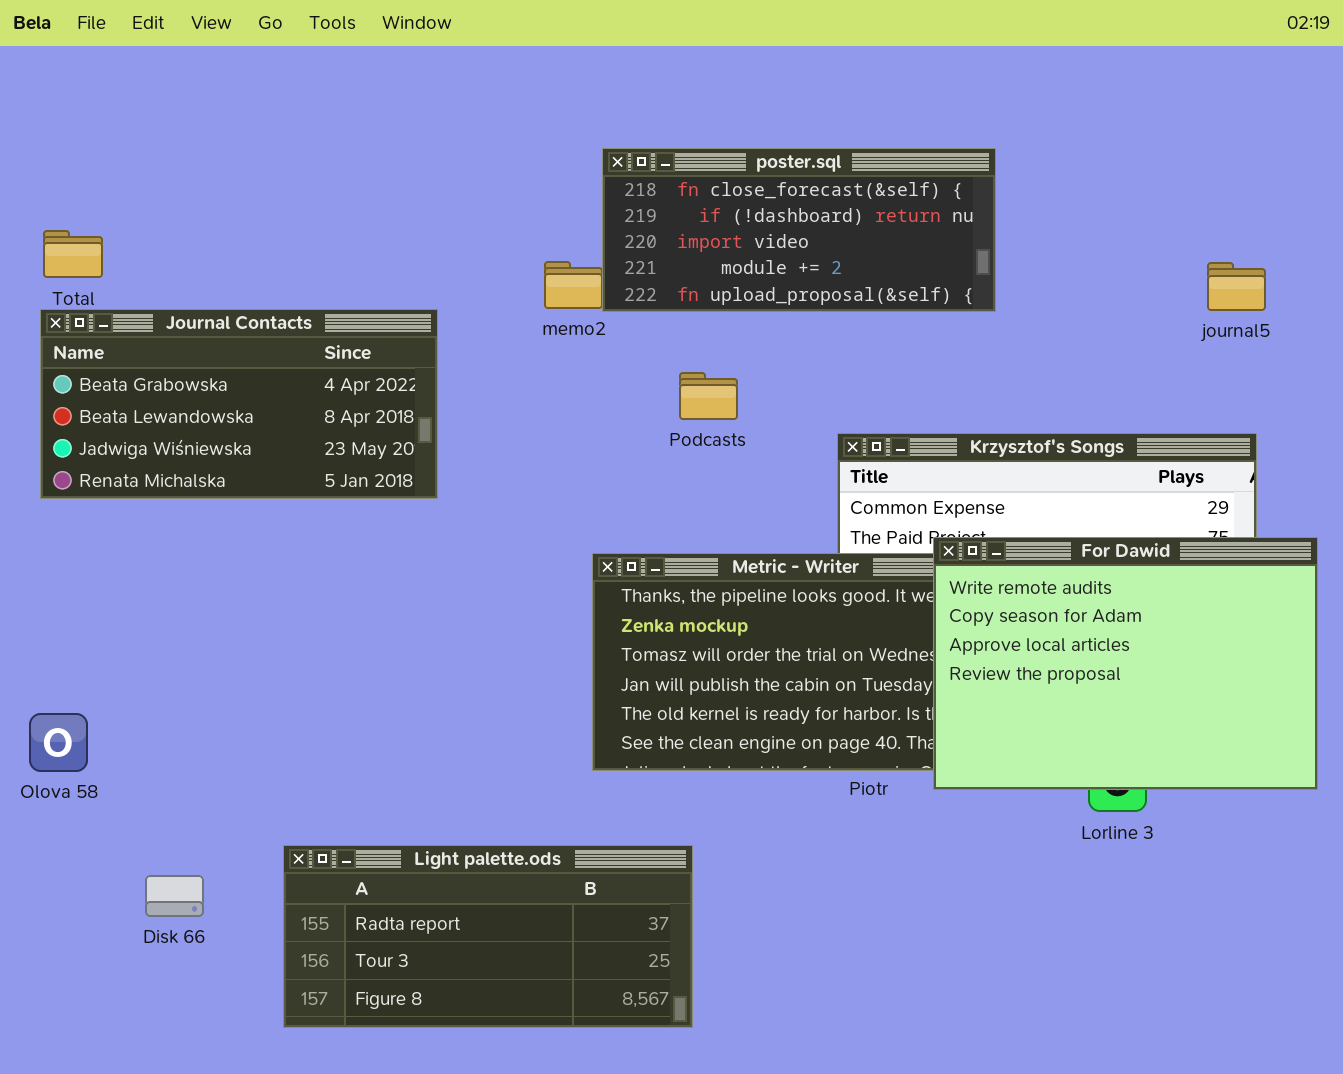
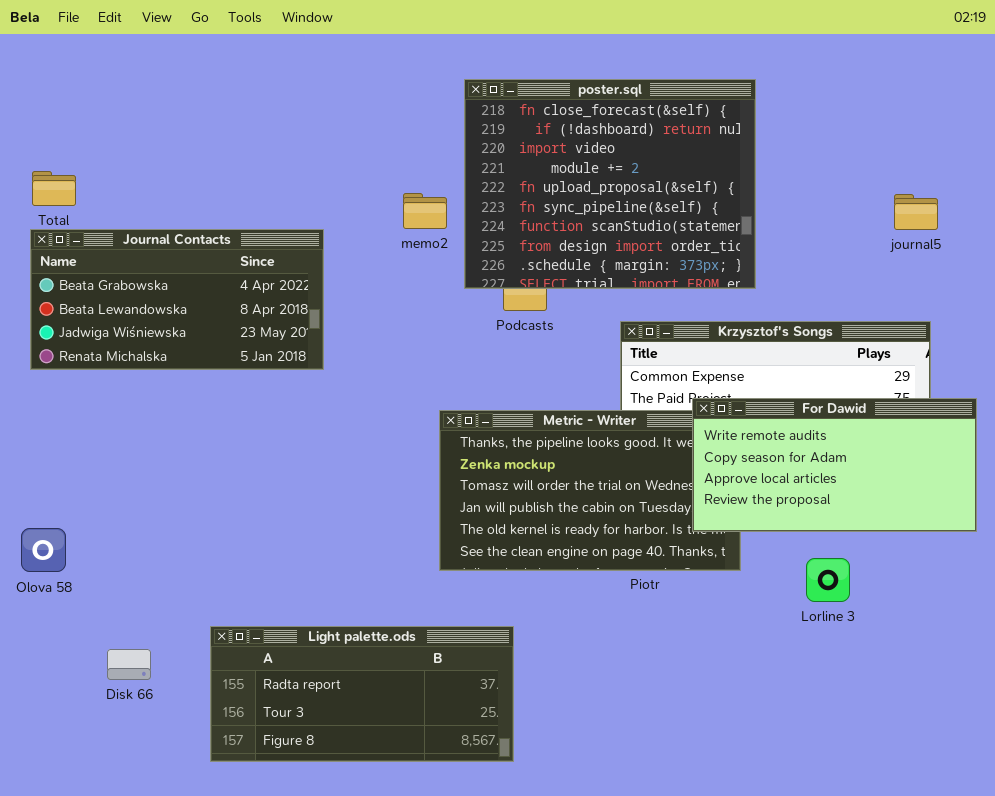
poster.sql: [602,148,996,312] -> [464,79,756,289], moved, resized
For Dawid: [933,537,1318,790] -> [692,398,977,532], resized

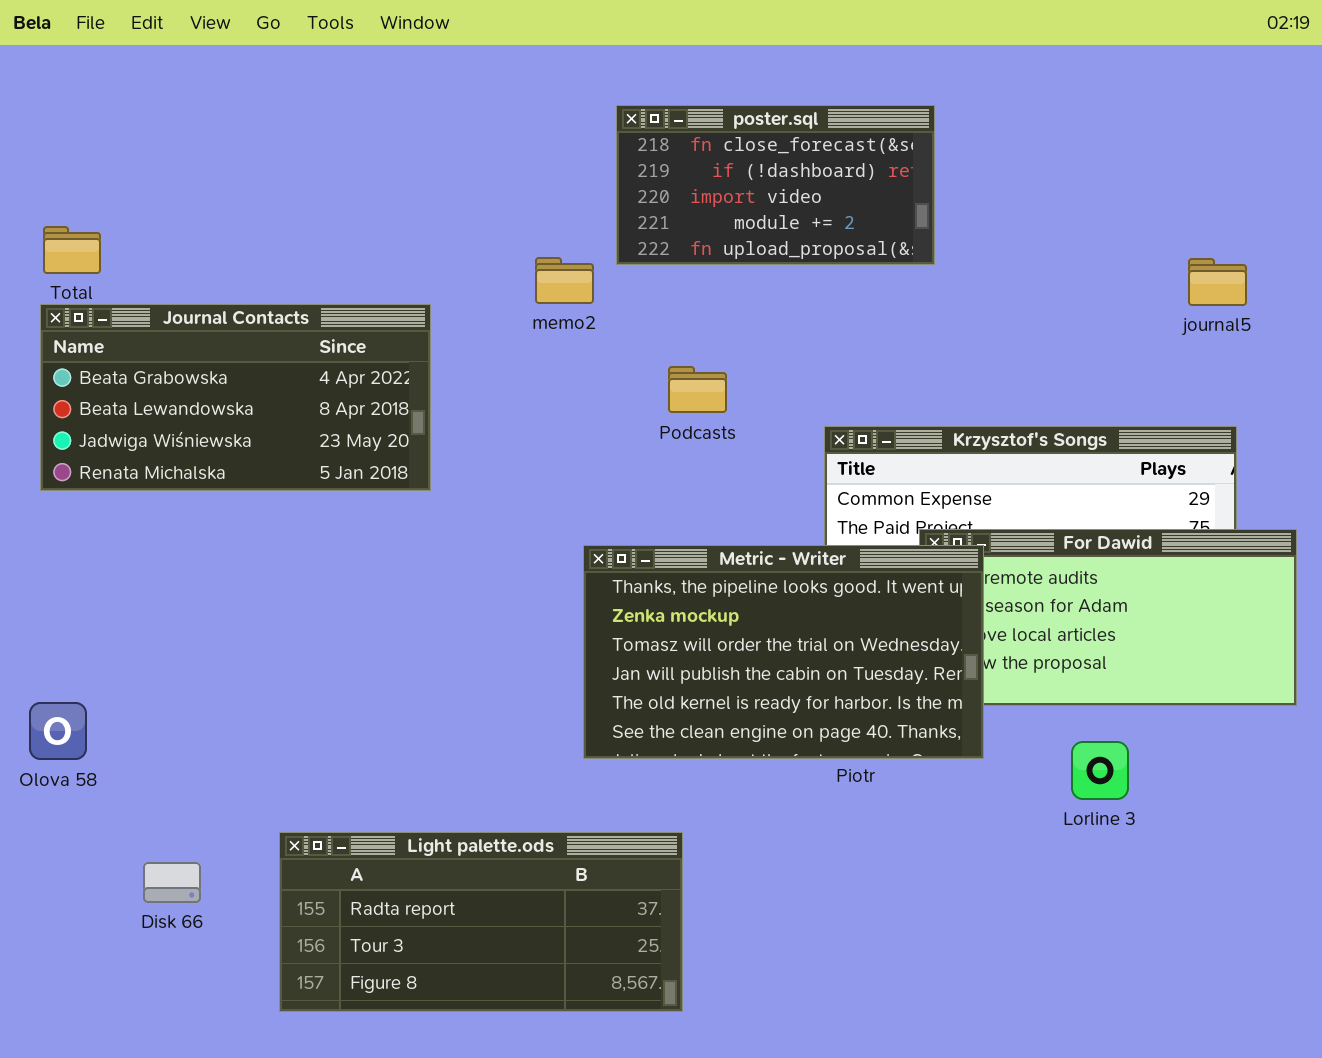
poster.sql: [464,79,756,289] -> [616,105,935,265], resized
Metric - Writer: [439,410,741,571] -> [583,545,984,759], raised

